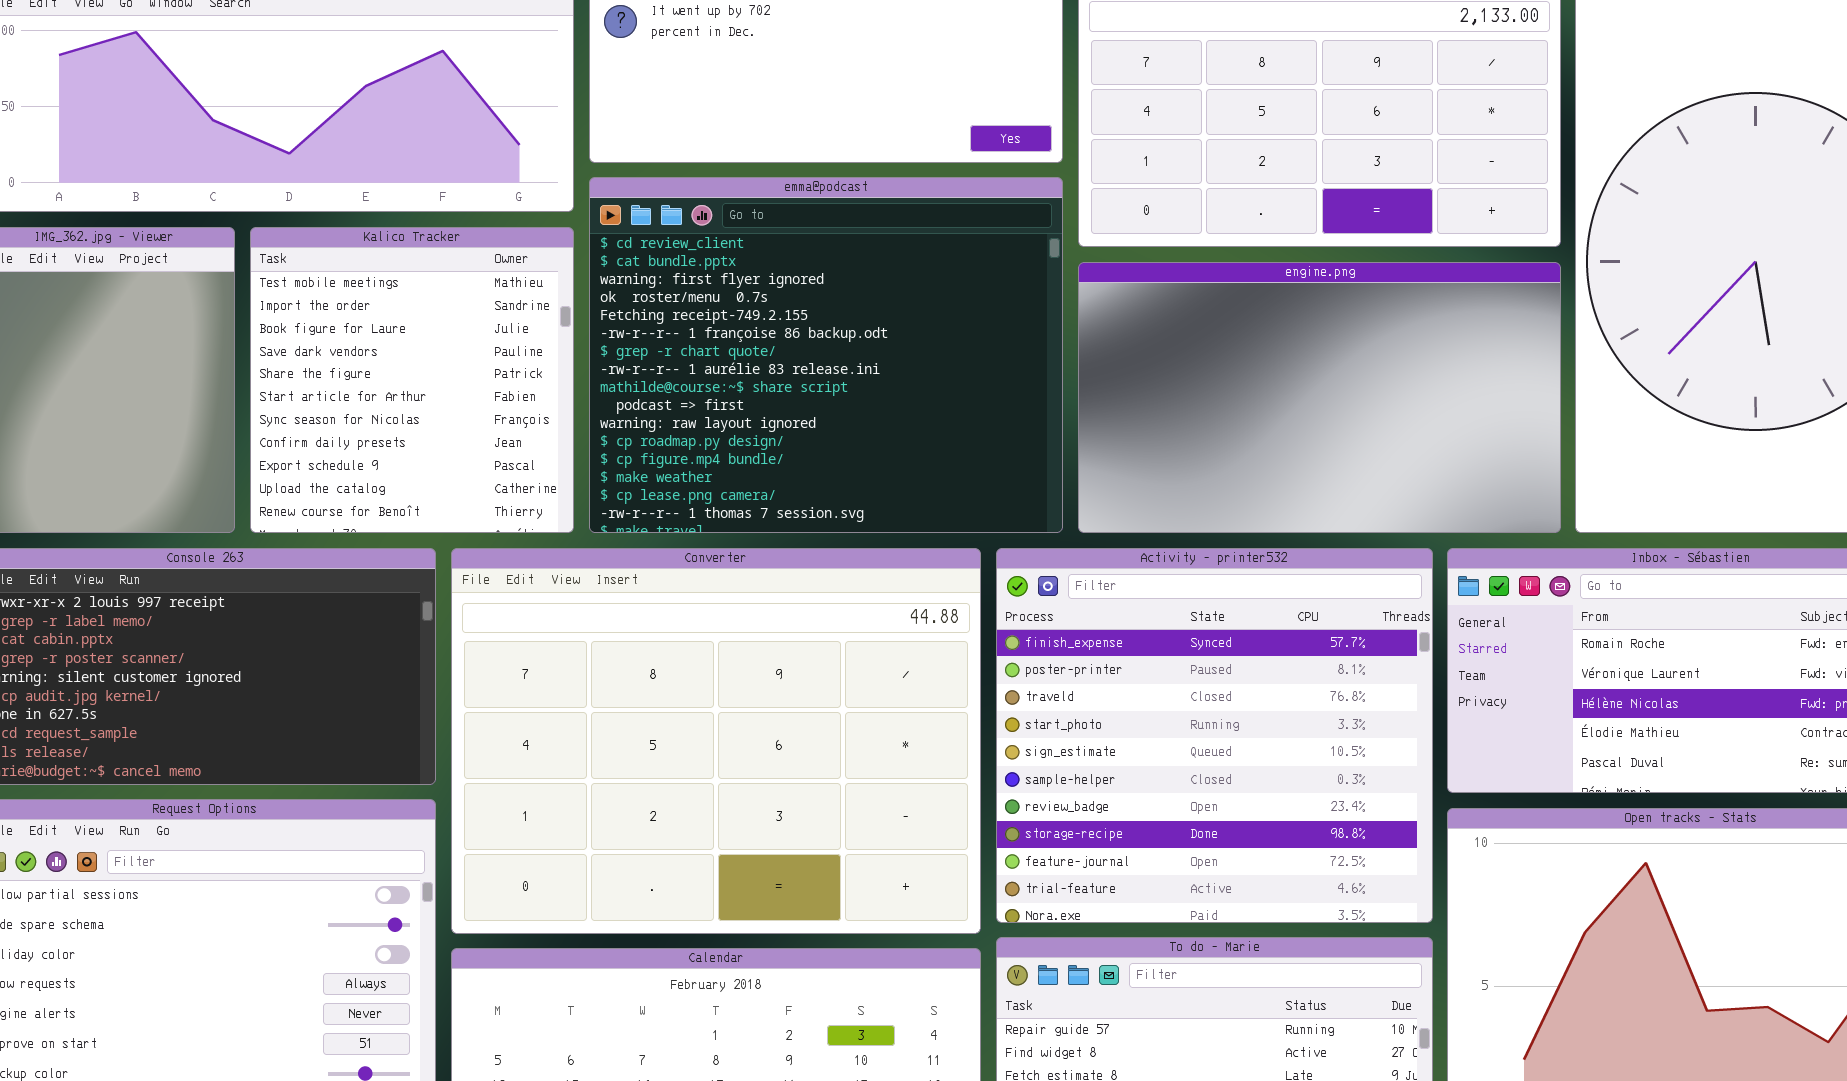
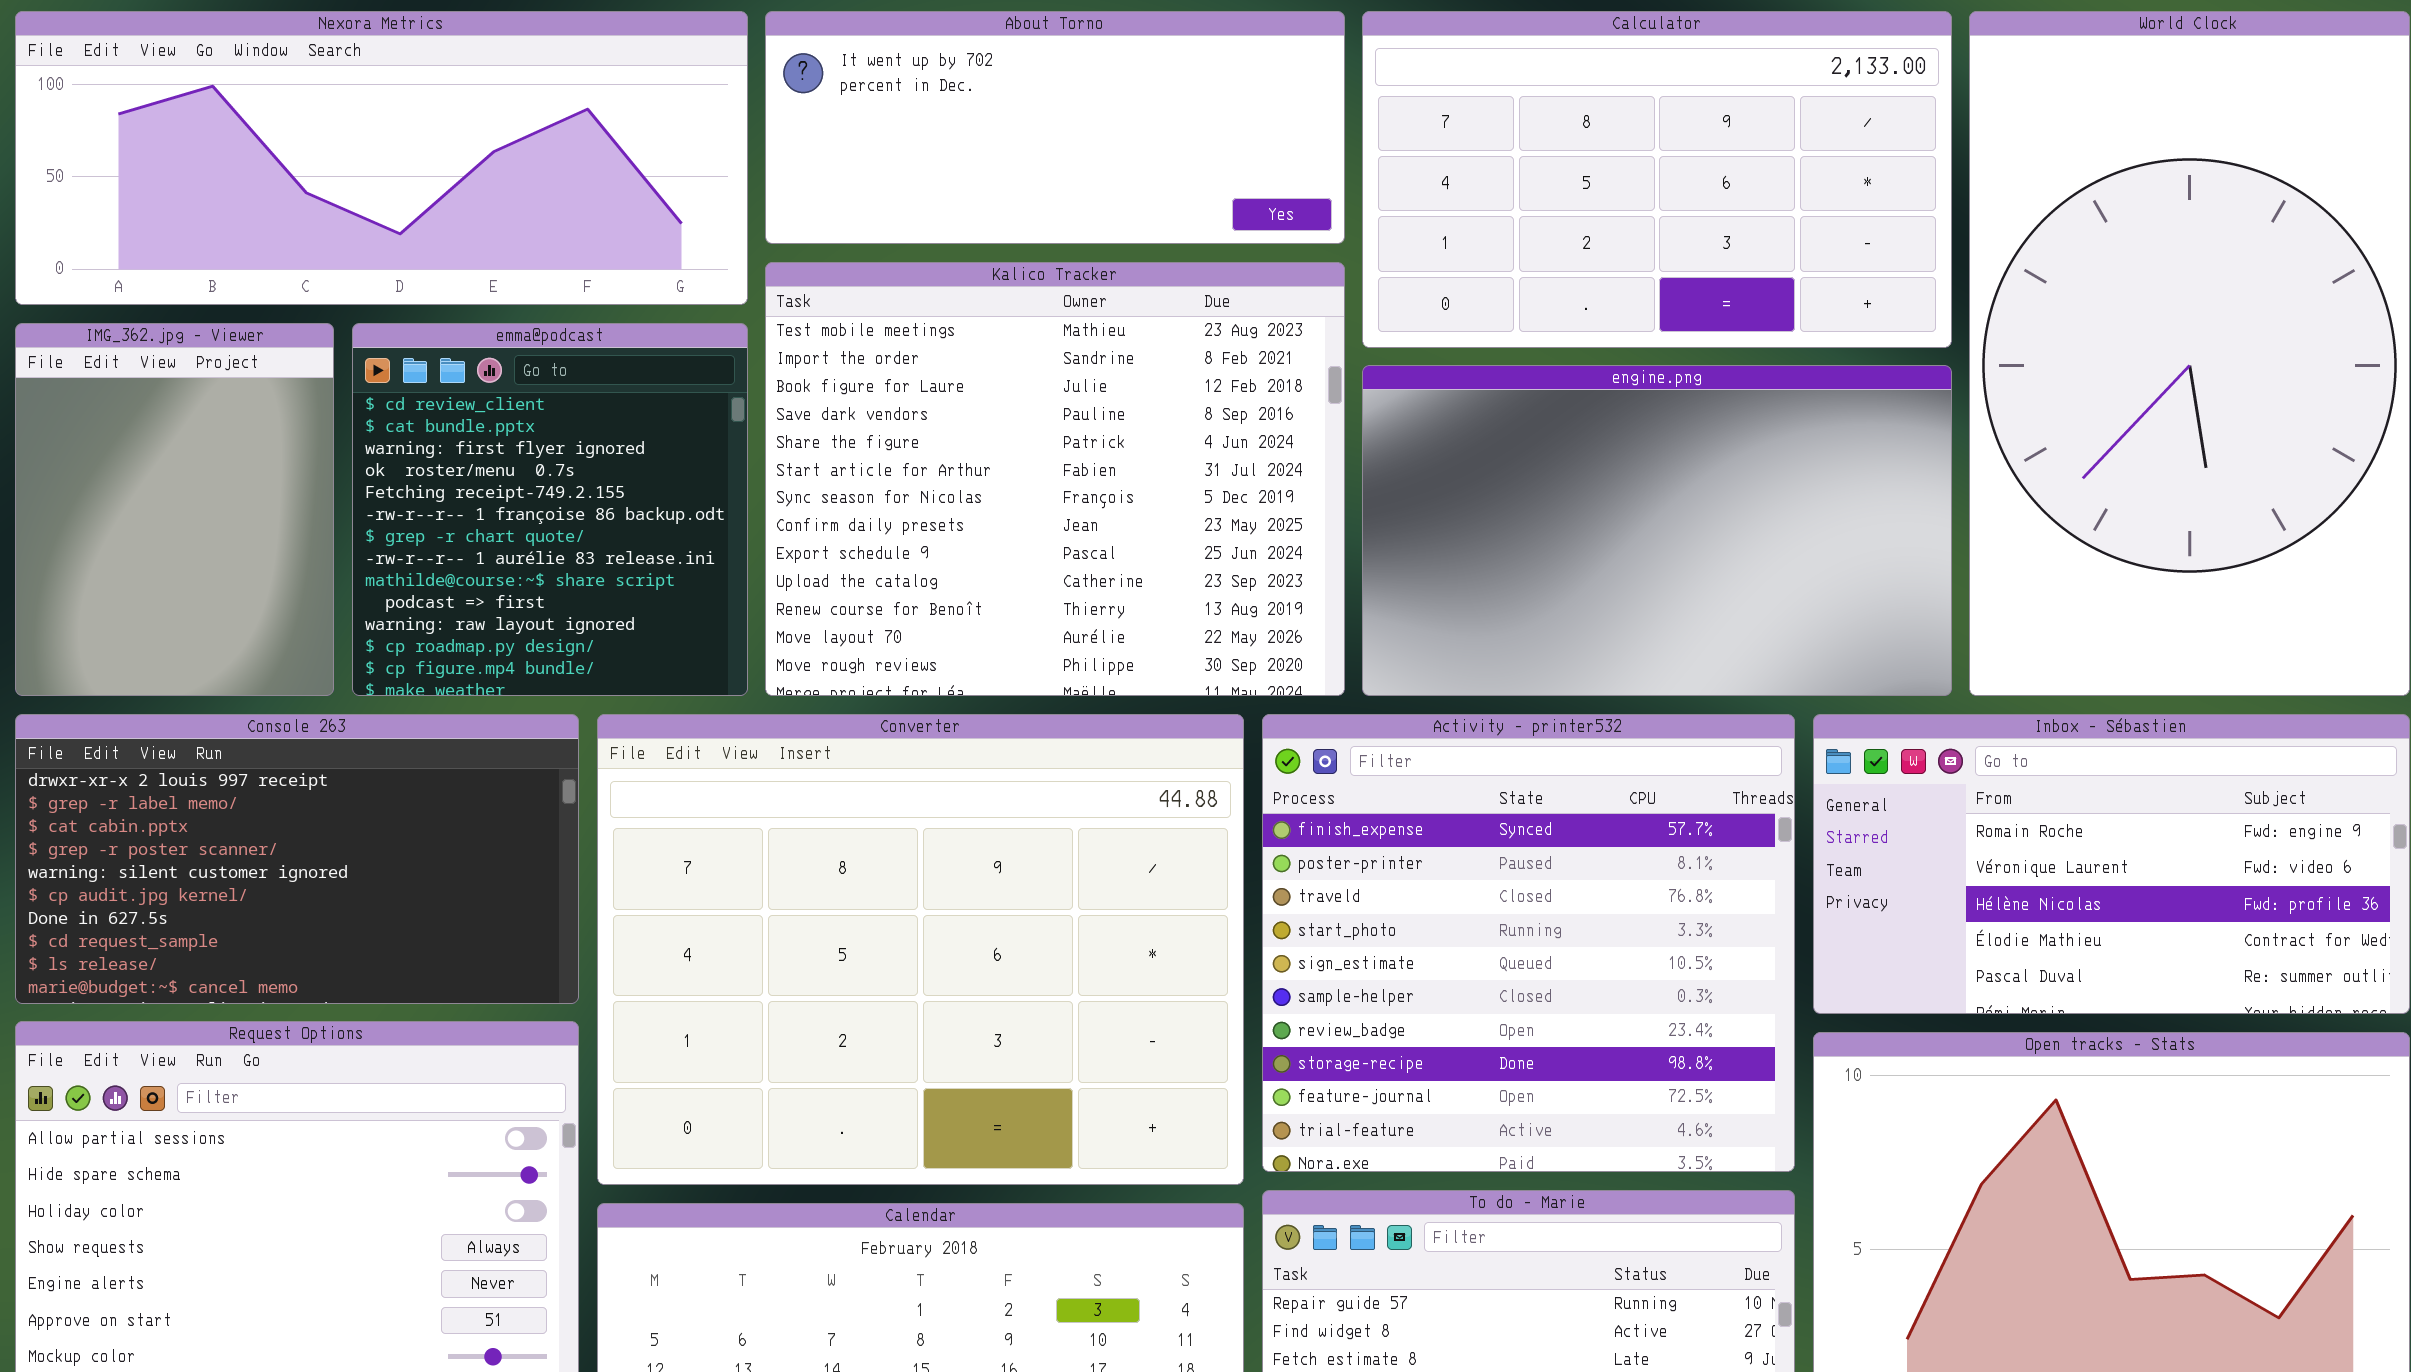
emma@podcast: [589,177,1063,533] -> [352,323,748,696], moved, resized
Kalico Tracker: [250,227,574,533] -> [765,262,1345,696], moved, resized

